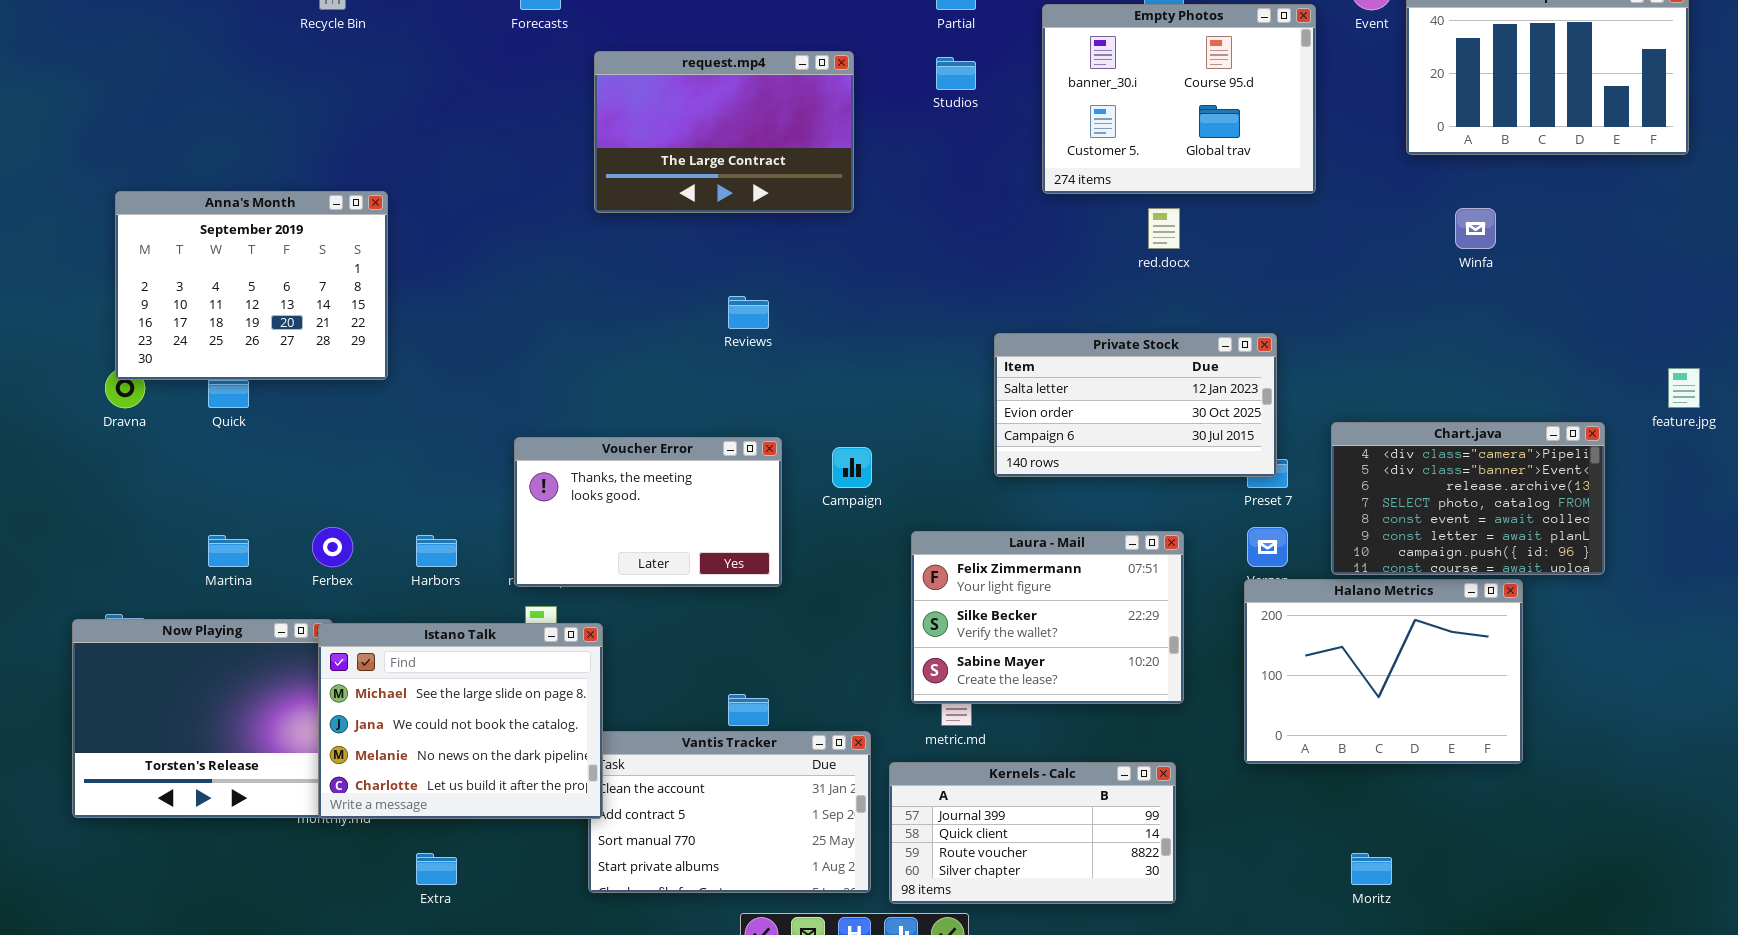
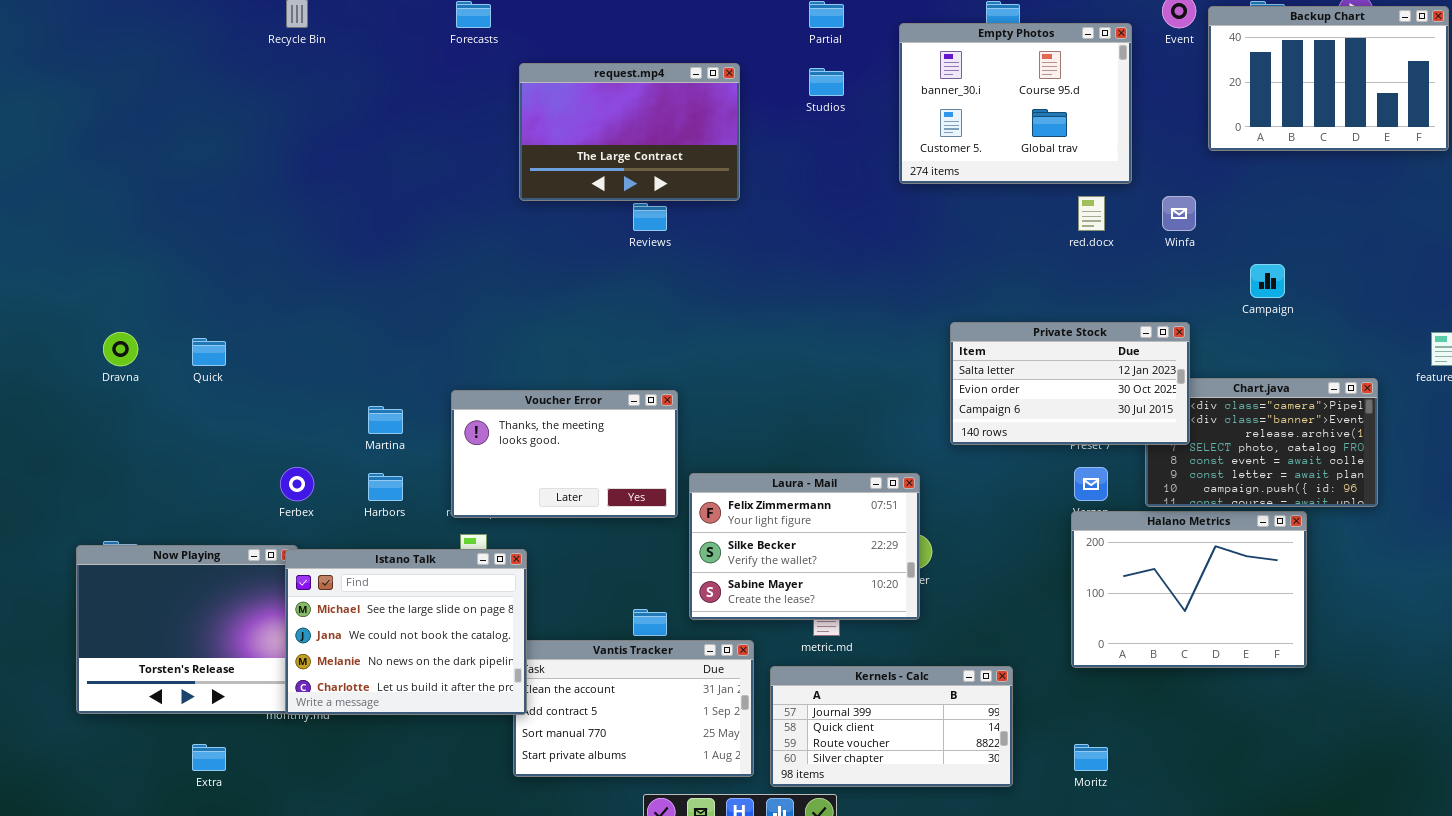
Anna's Month: [115,191,388,380] -> none, closed
red.docx: [1148,208,1180,249] -> [1078,196,1105,231], moved
Winfa: [1455,208,1496,249] -> [1162,196,1196,231], moved
Reviews: [728,296,769,329] -> [633,203,667,231], moved
Private Stock: [994,333,1277,477] -> [950,322,1190,445], moved
Campaign: [832,447,872,488] -> [1250,264,1285,298], moved
Laura - Mail: [911,531,1184,704] -> [689,473,920,620], moved
Martina: [208,535,249,567] -> [368,406,403,434], moved
Extra: [416,853,457,885] -> [192,744,226,771], moved
Moritz: [1351,853,1392,885] -> [1074,744,1108,771], moved

